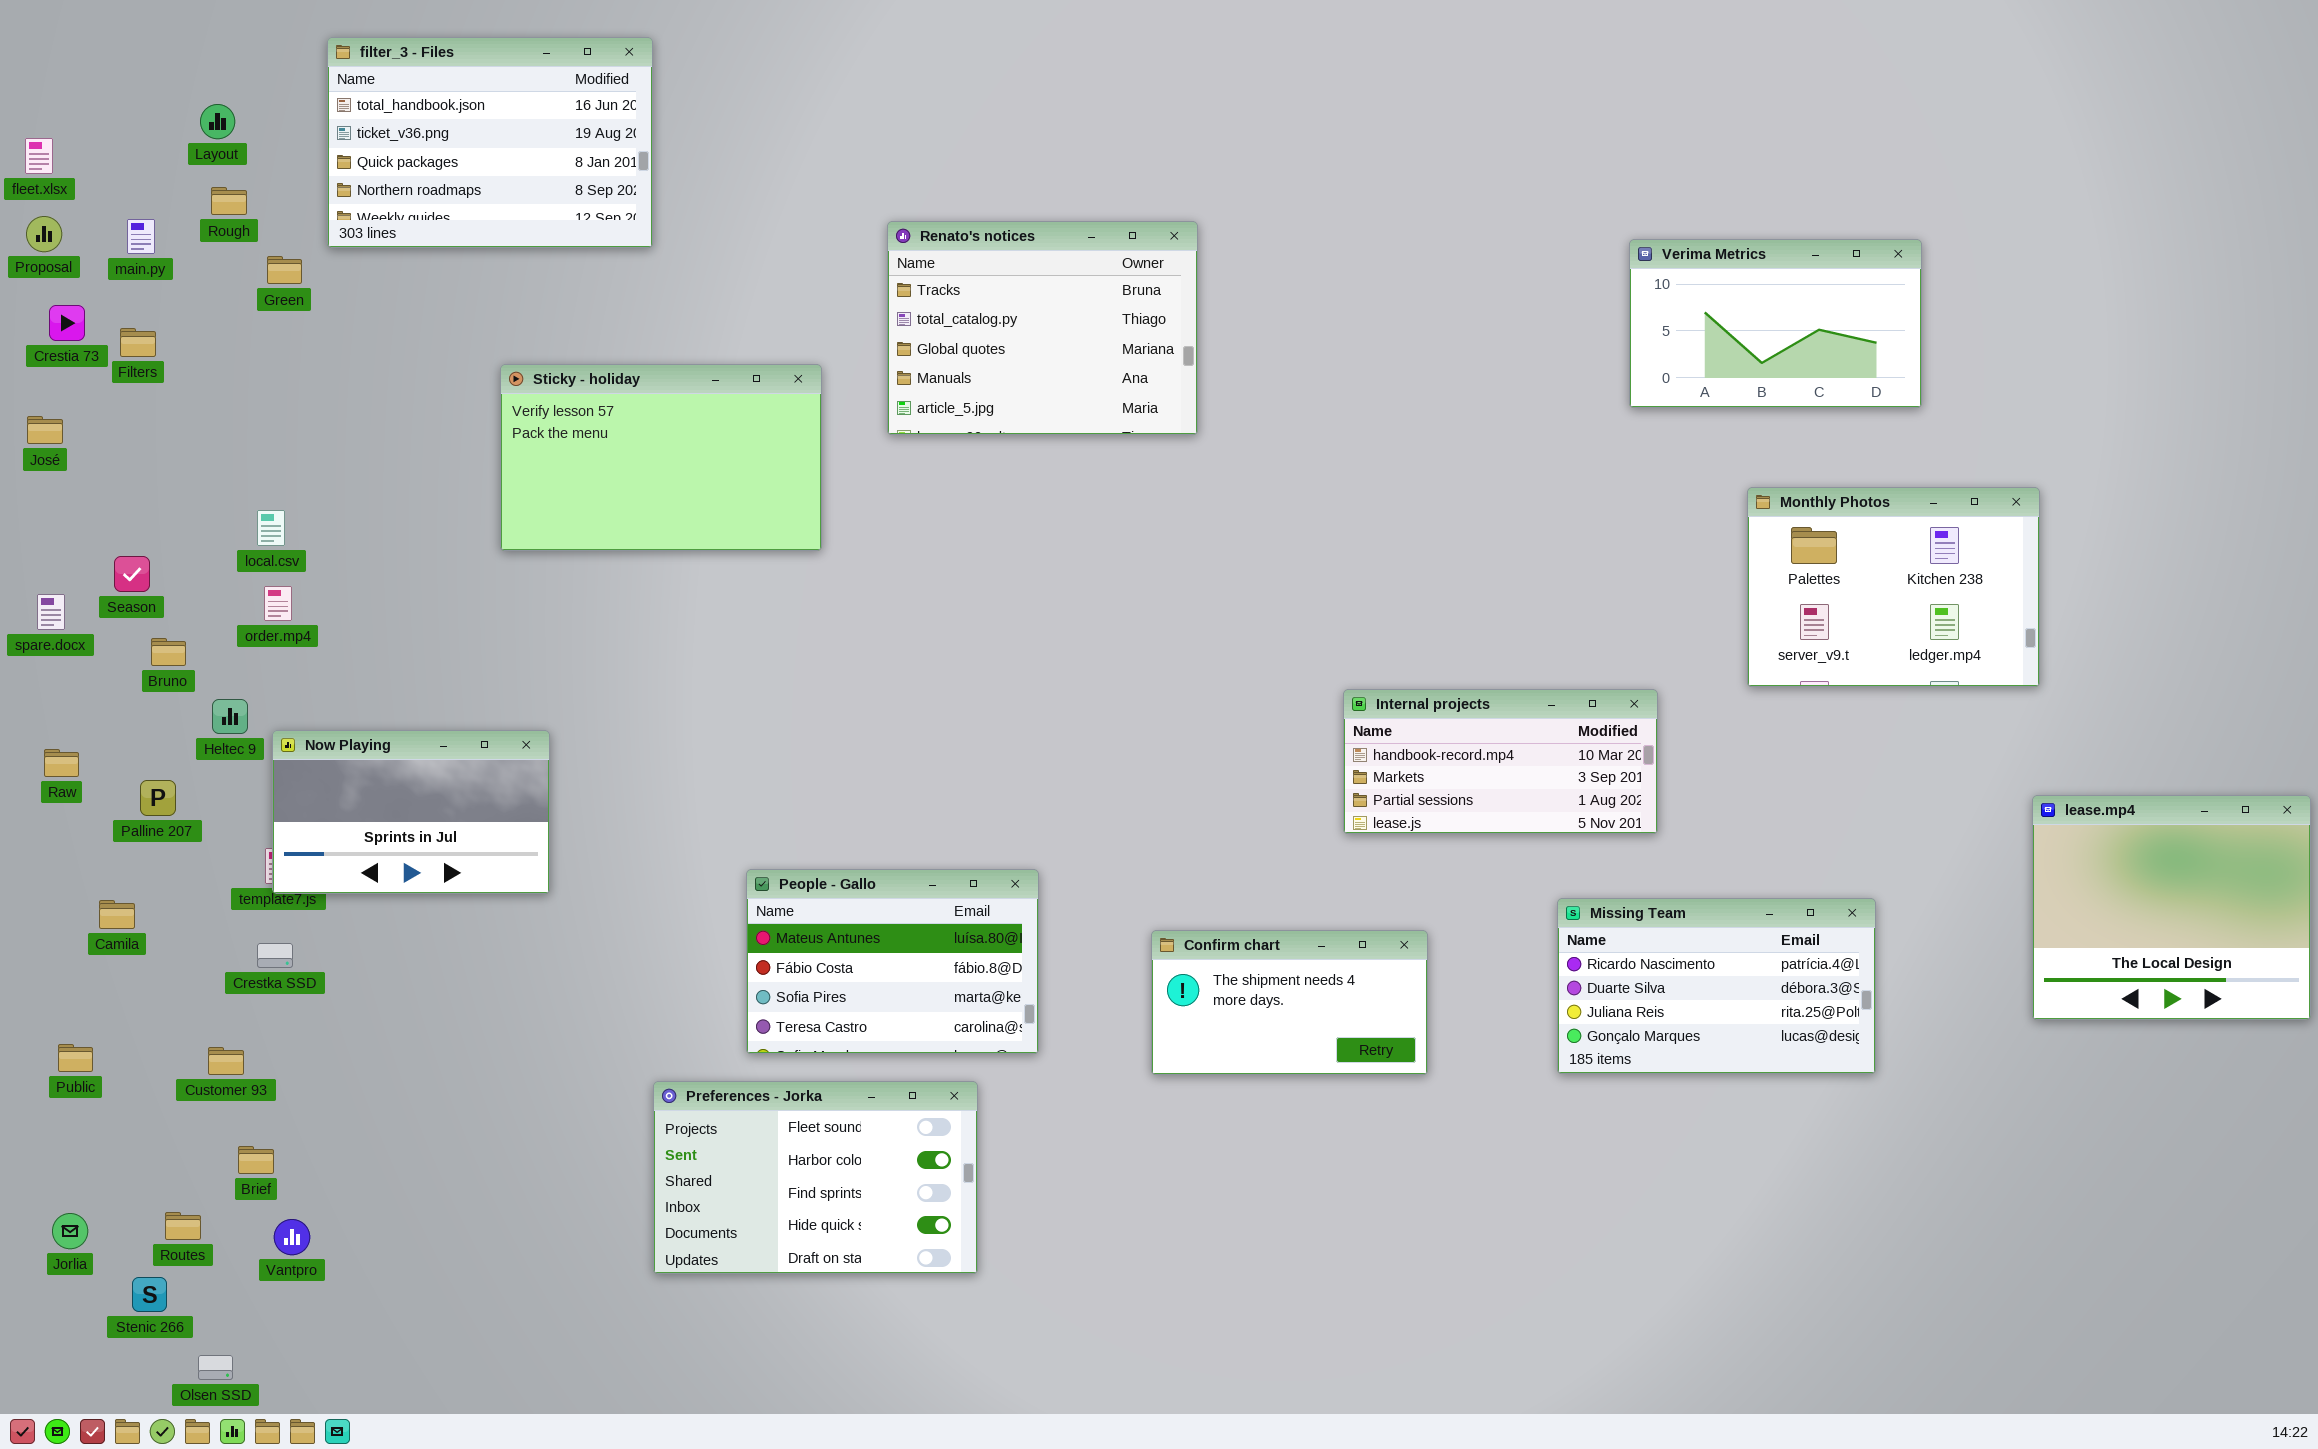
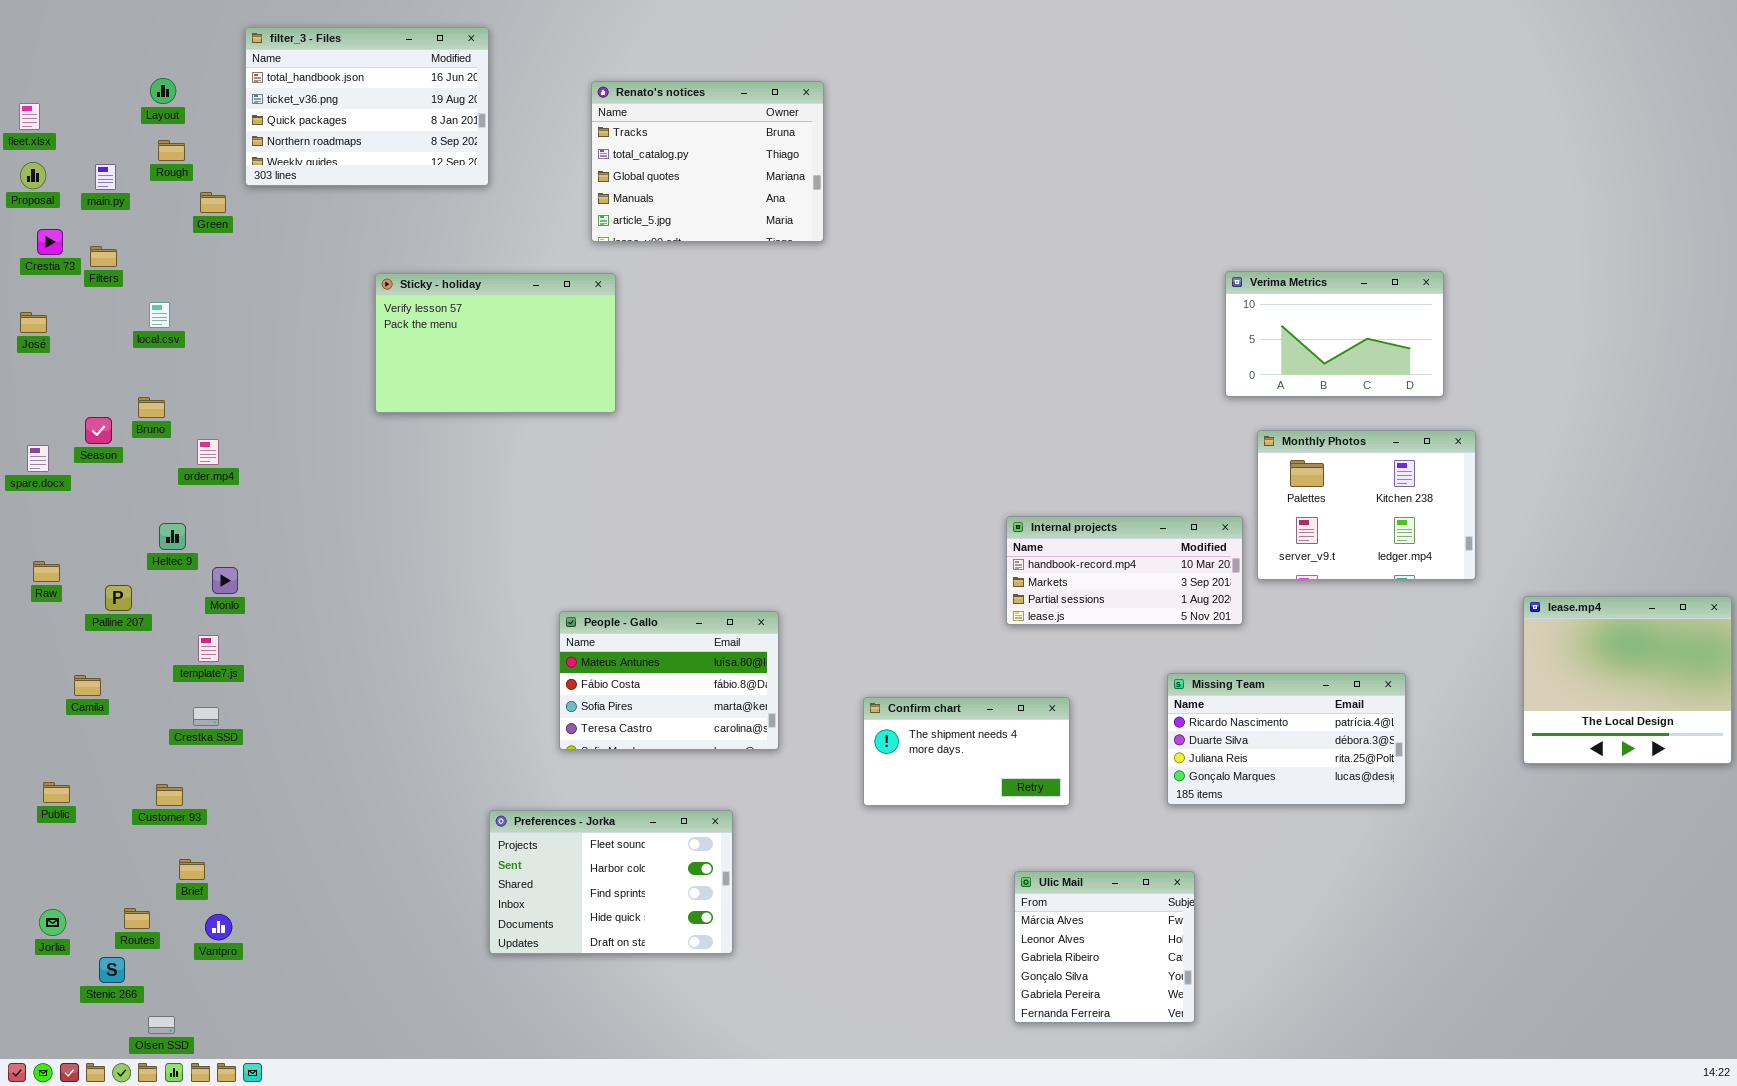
Renato's notices: [887,221,1198,435] -> [591,81,824,242], moved
Verima Metrics: [1629,239,1922,408] -> [1225,271,1444,397], moved
Monthly Photos: [1747,487,2040,687] -> [1257,430,1476,580], moved
local.csv: [257,510,285,546] -> [149,302,170,328], moved
Bruno: [151,638,186,666] -> [138,397,165,418], moved
Now Playing: [272,730,550,894] -> none, closed
People - Gallo: [746,869,1039,1054] -> [559,611,779,750], moved
Ulic Mail: none -> [1014,871,1195,1023], opened

